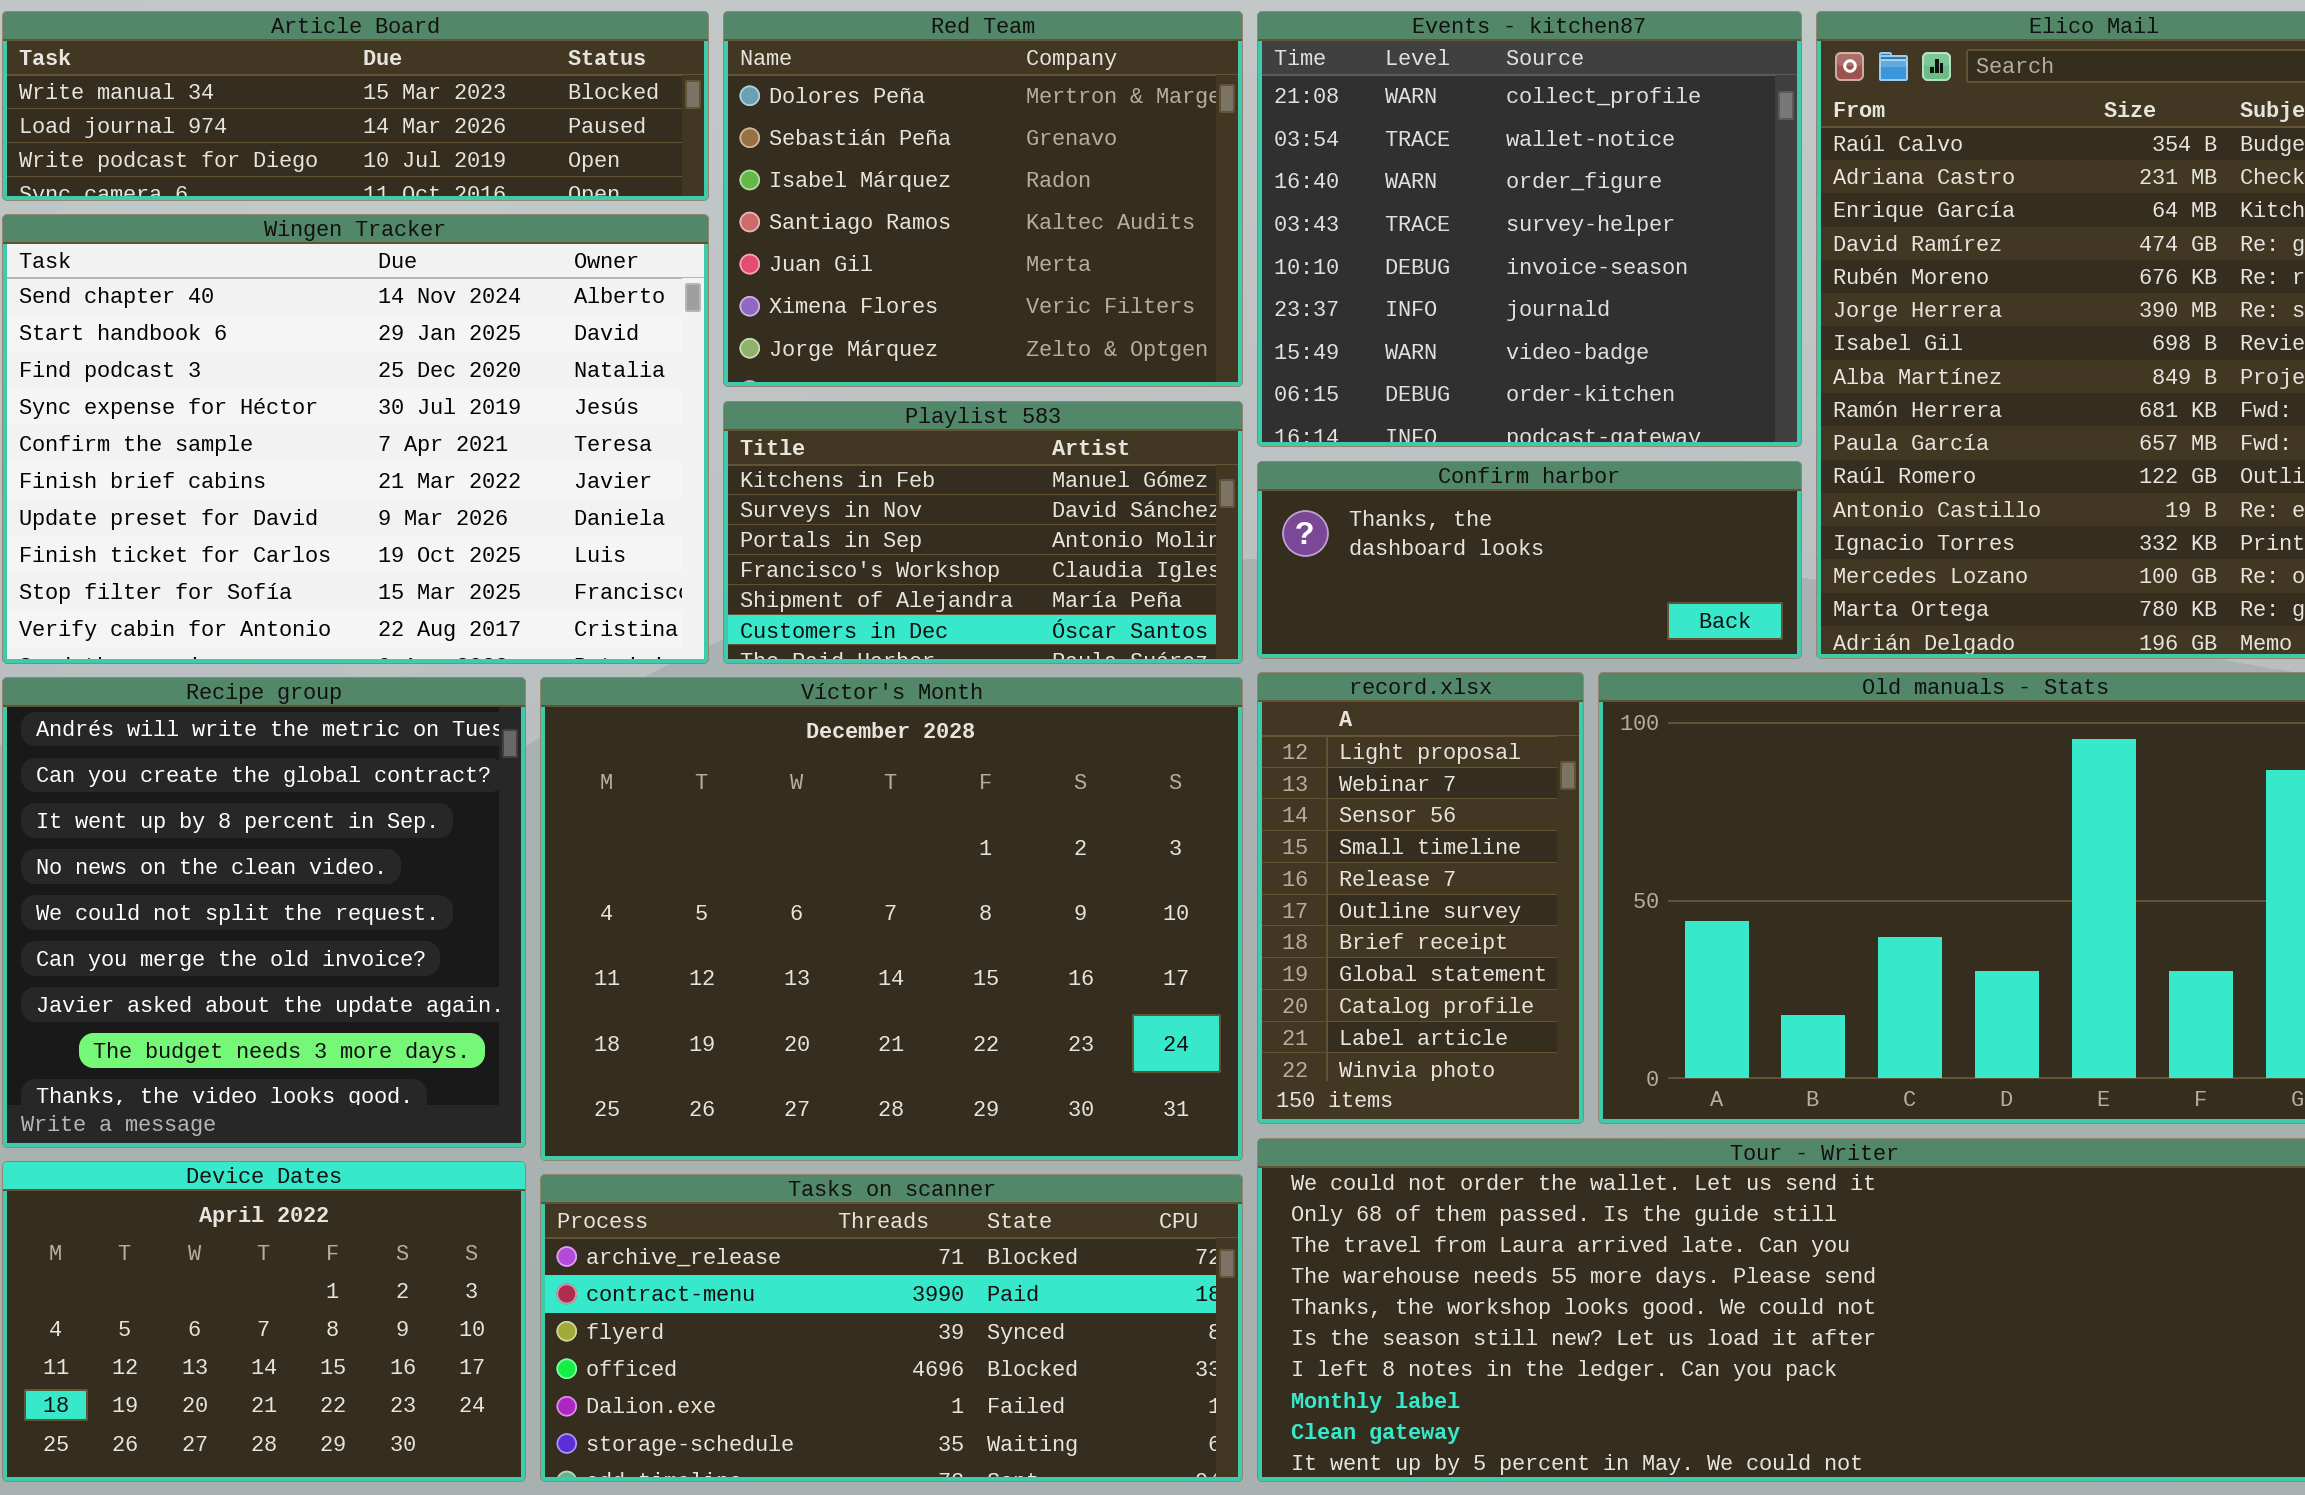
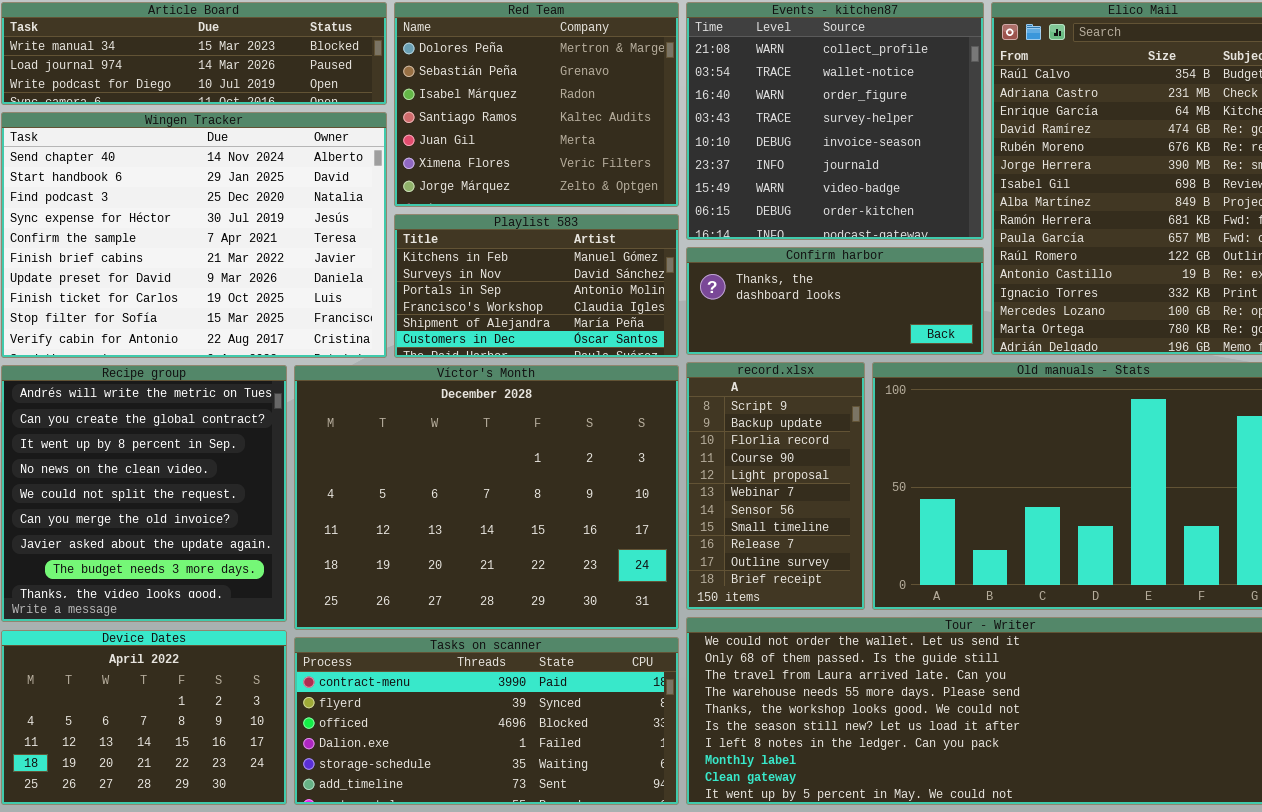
record.xlsx: [1257,672,1584,1124] -> [686,362,865,610], scrolled up 4 rows
Tasks on scanner: [540,1174,1243,1482] -> [294,637,679,805], scrolled down 1 row

